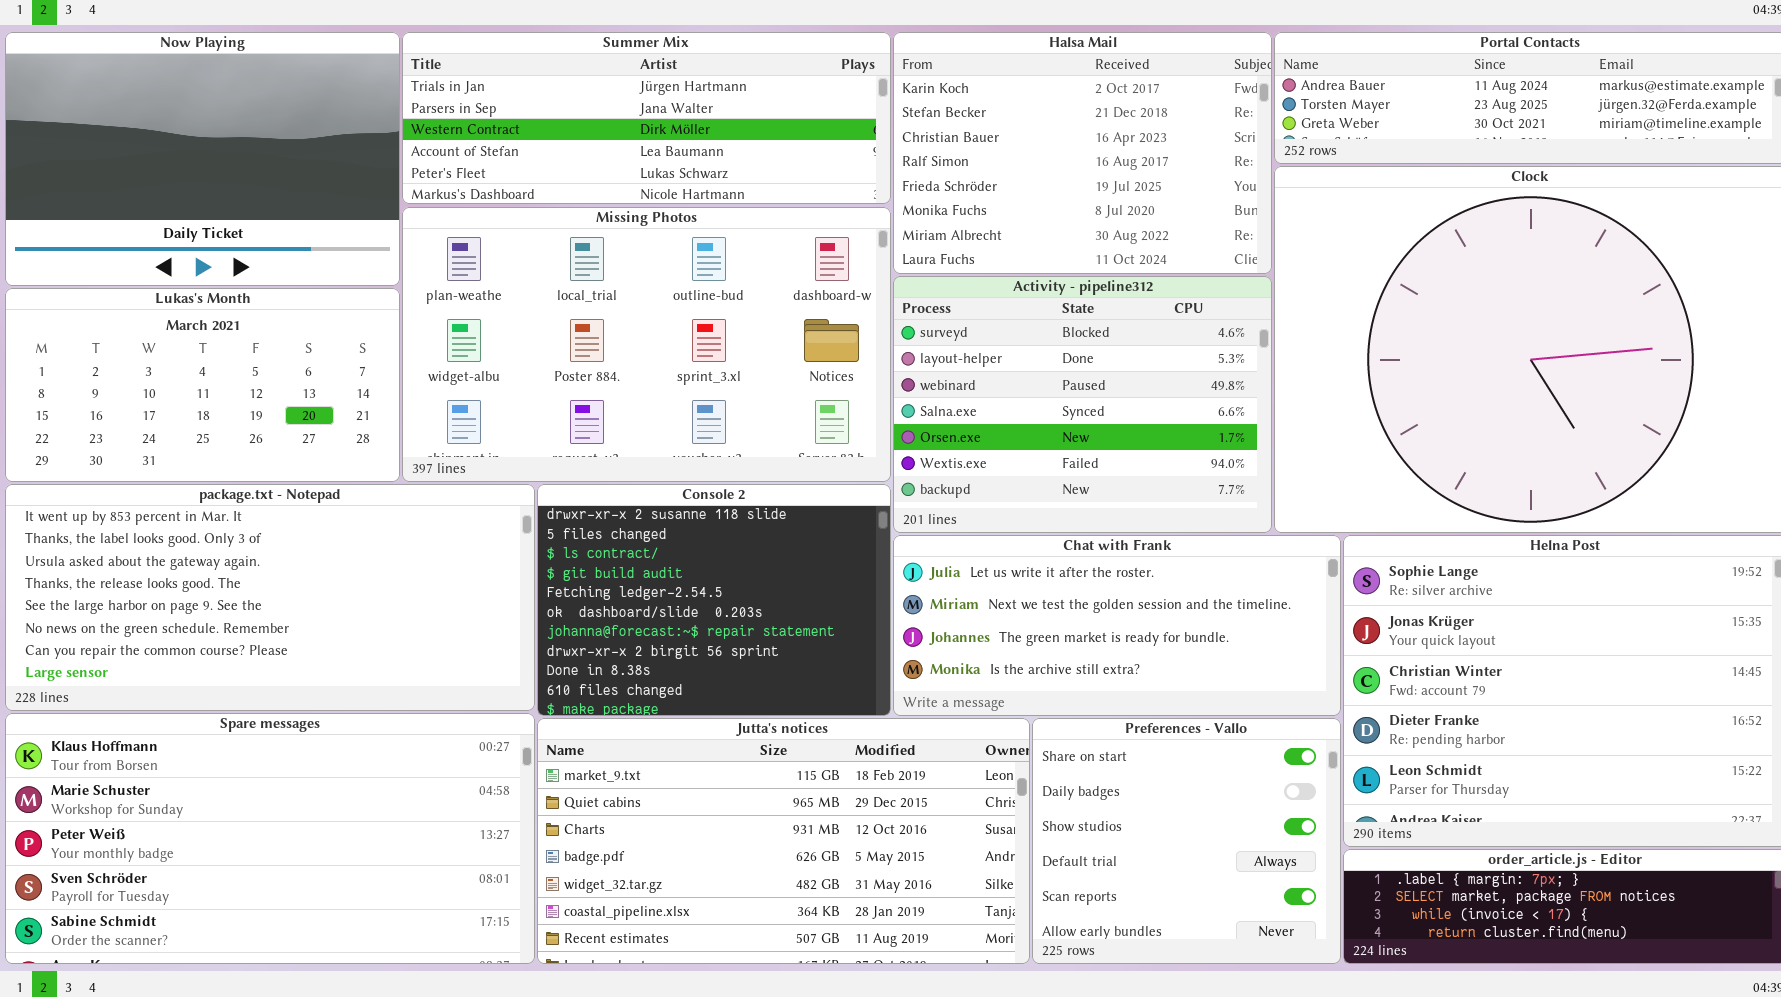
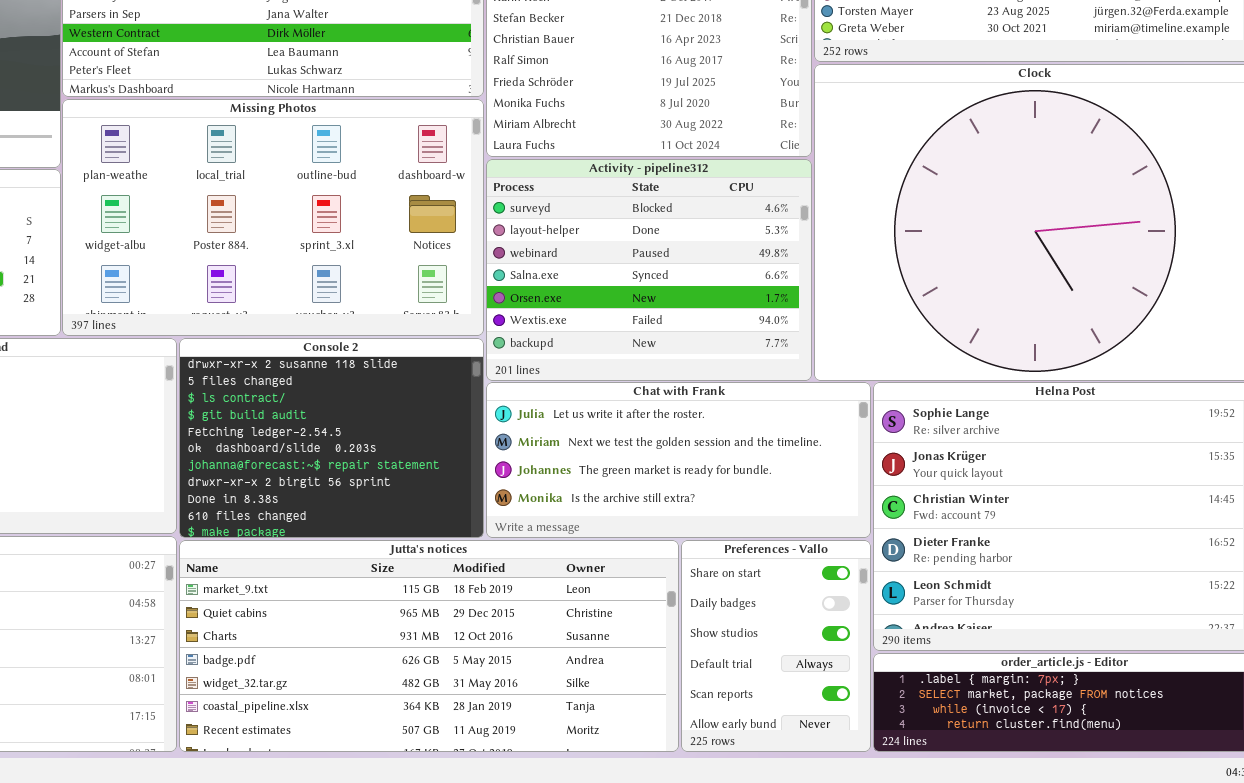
Jutta's notices: [537,718,1030,964] -> [179,540,679,752], resized
Preferences - Vallo: [1032,718,1341,964] -> [681,540,871,752], resized

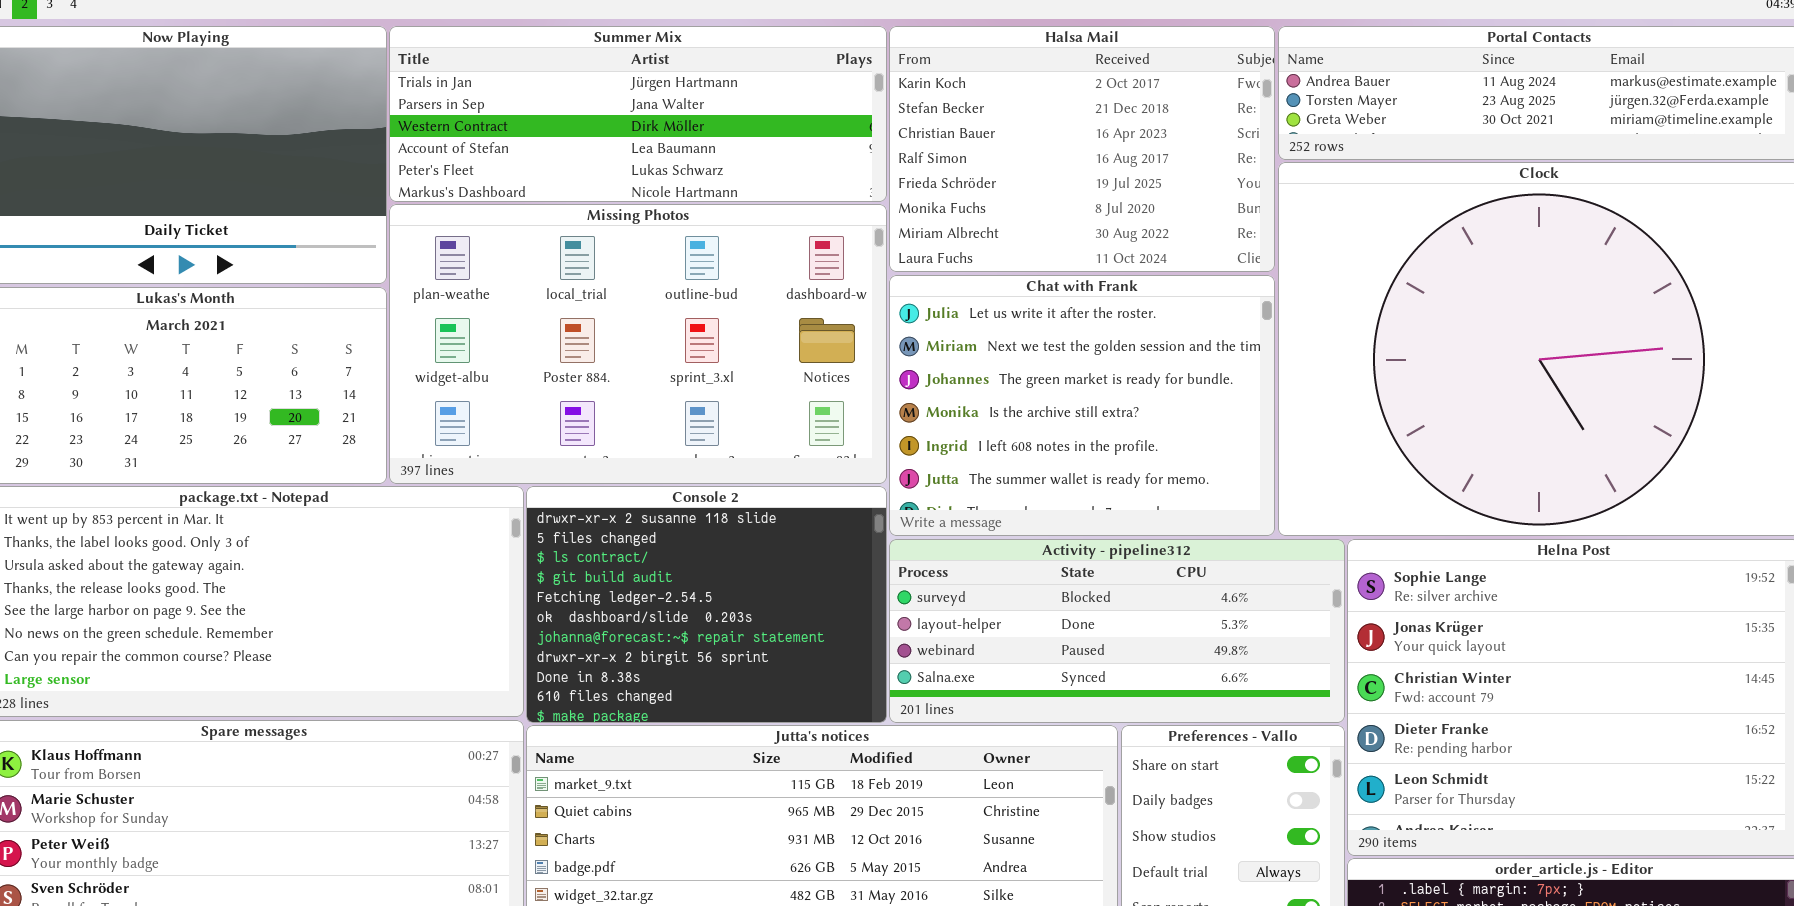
Activity - pipeline312: [486,159,812,381] -> [889,539,1345,723], moved, resized
Chat with Frank: [486,382,871,538] -> [889,275,1275,536], moved, resized

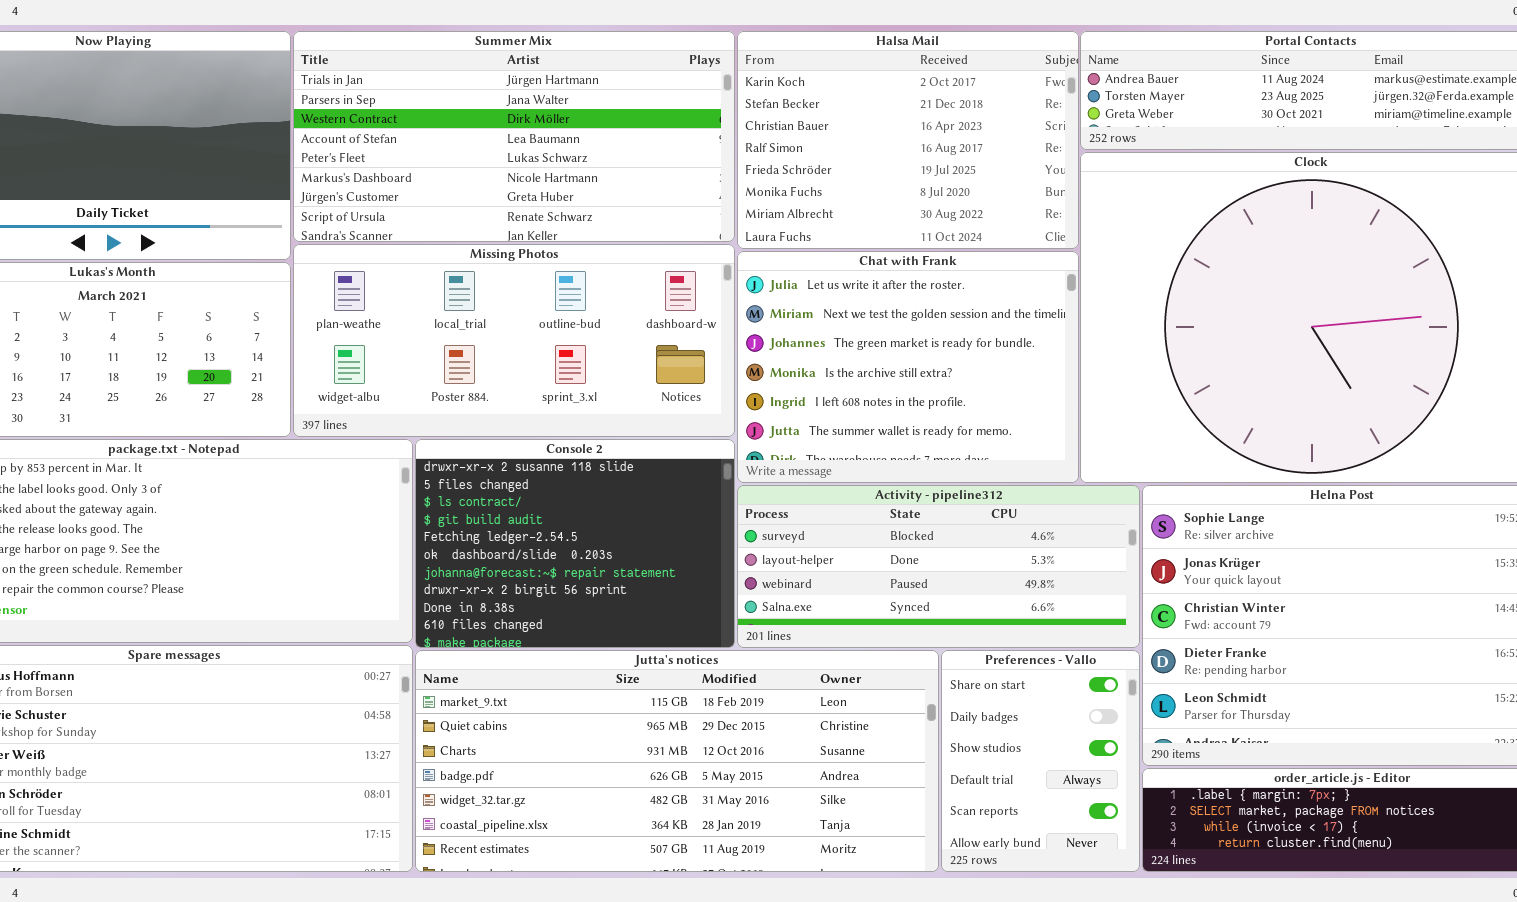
Summer Mix: [389,26,887,202] -> [293,31,735,242], resized
Missing Photos: [389,204,887,484] -> [293,244,735,437], resized

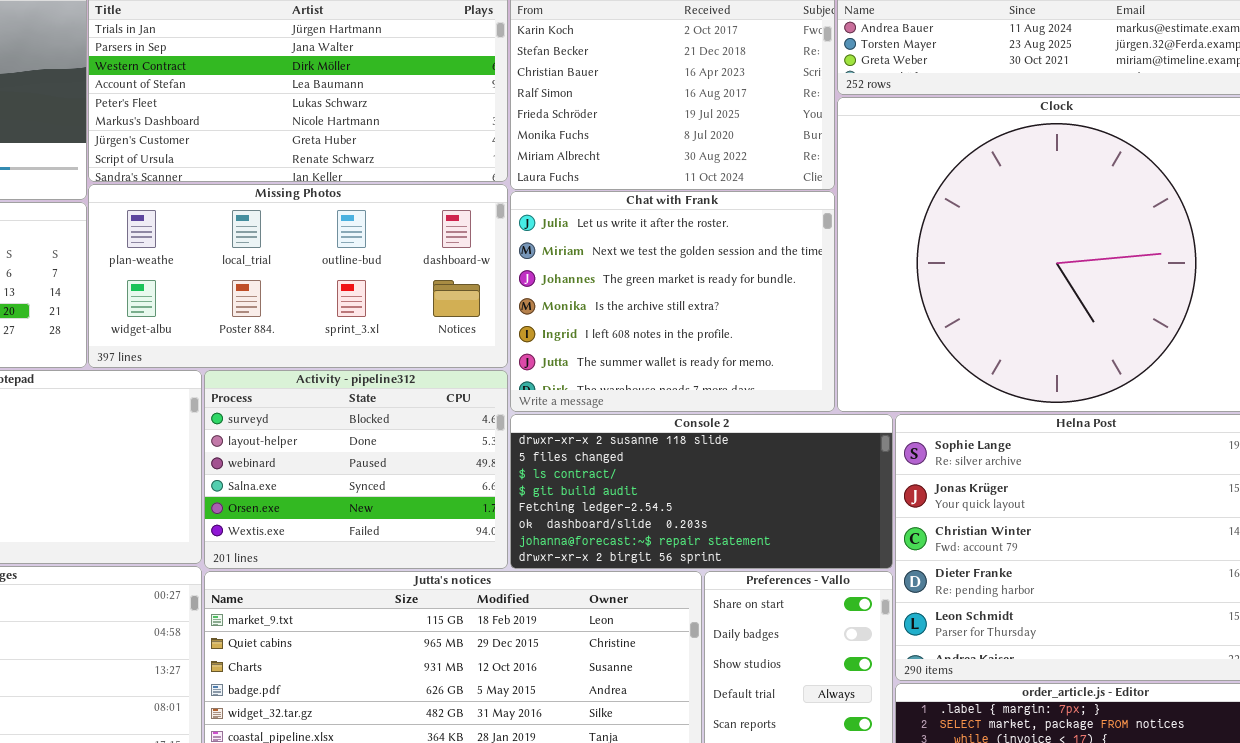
Console 2: [415,439,735,648] -> [510,414,893,569], moved, resized
Activity - pipeline312: [737,485,1140,648] -> [204,370,508,569], moved, resized

